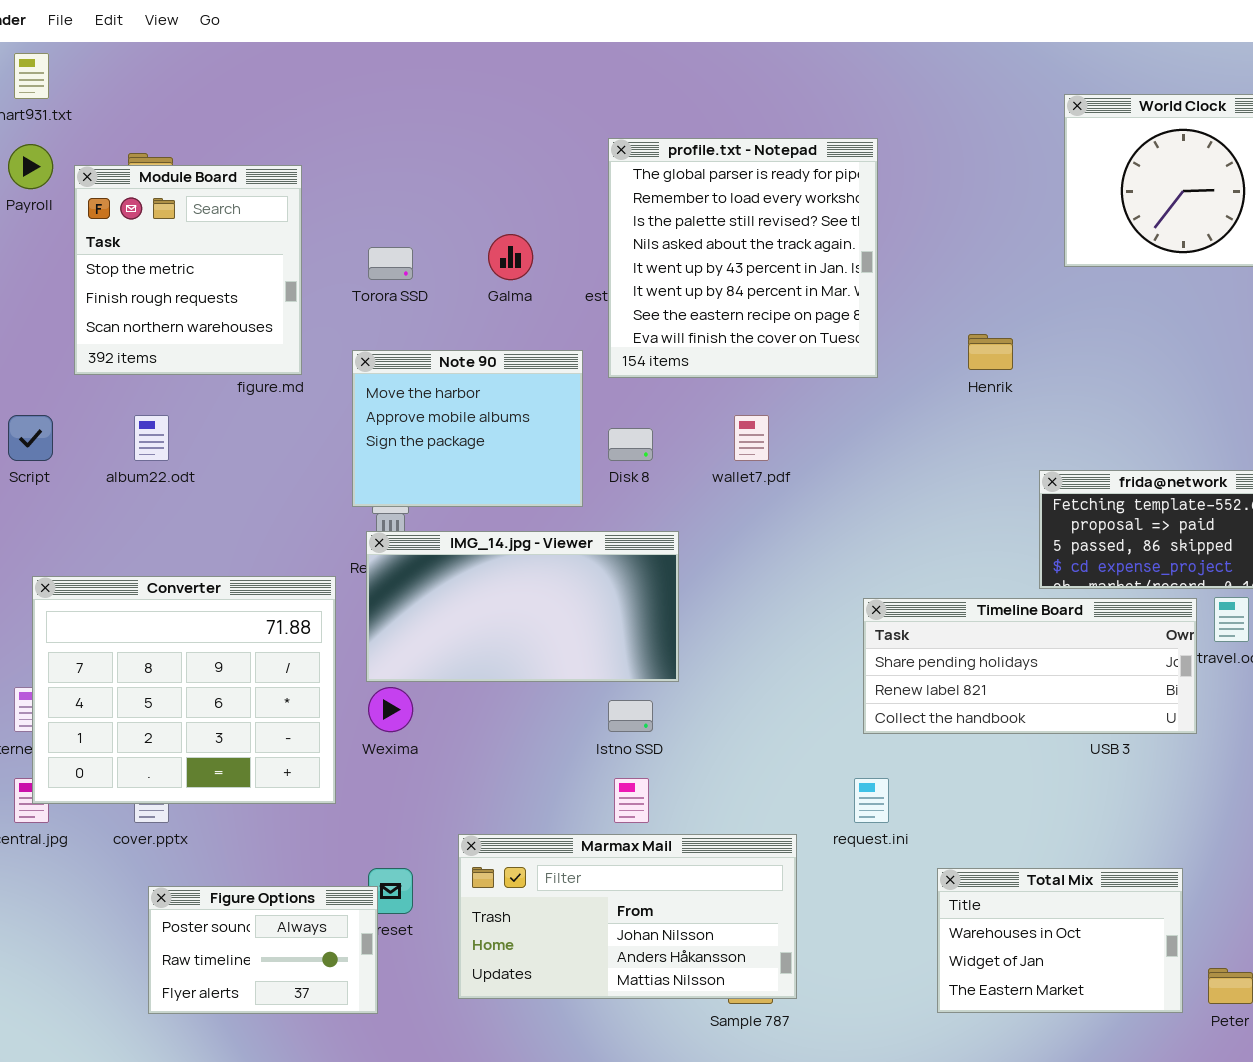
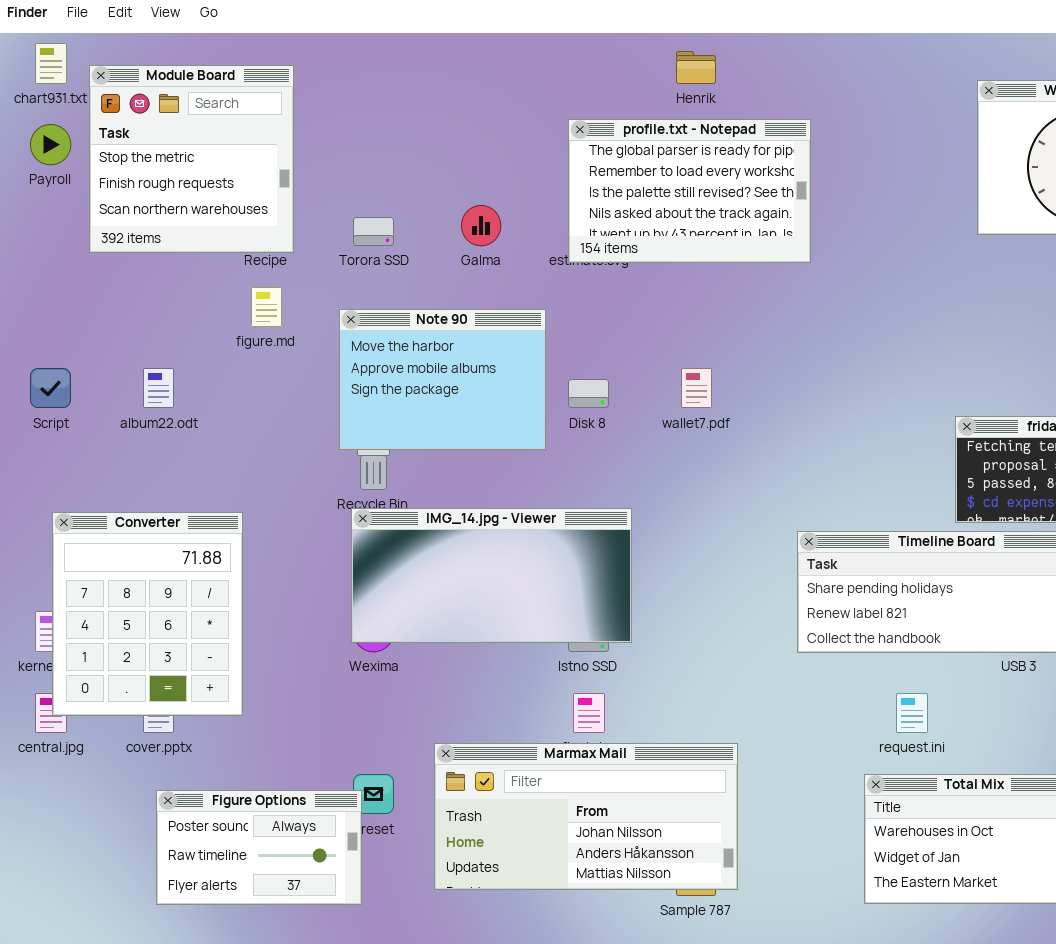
profile.txt - Notepad: [608,138,878,378] -> [568,119,811,263], resized
Module Board: [74,165,302,375] -> [89,65,294,253], moved
Henrik: [968,334,1013,370] -> [676,51,716,84], moved
IMG_14.jpg - Viewer: [366,531,679,682] -> [351,508,632,643], moved
Converter: [32,576,336,804] -> [52,512,243,716], resized
request.ini: [854,778,889,823] -> [896,693,928,733], moved

